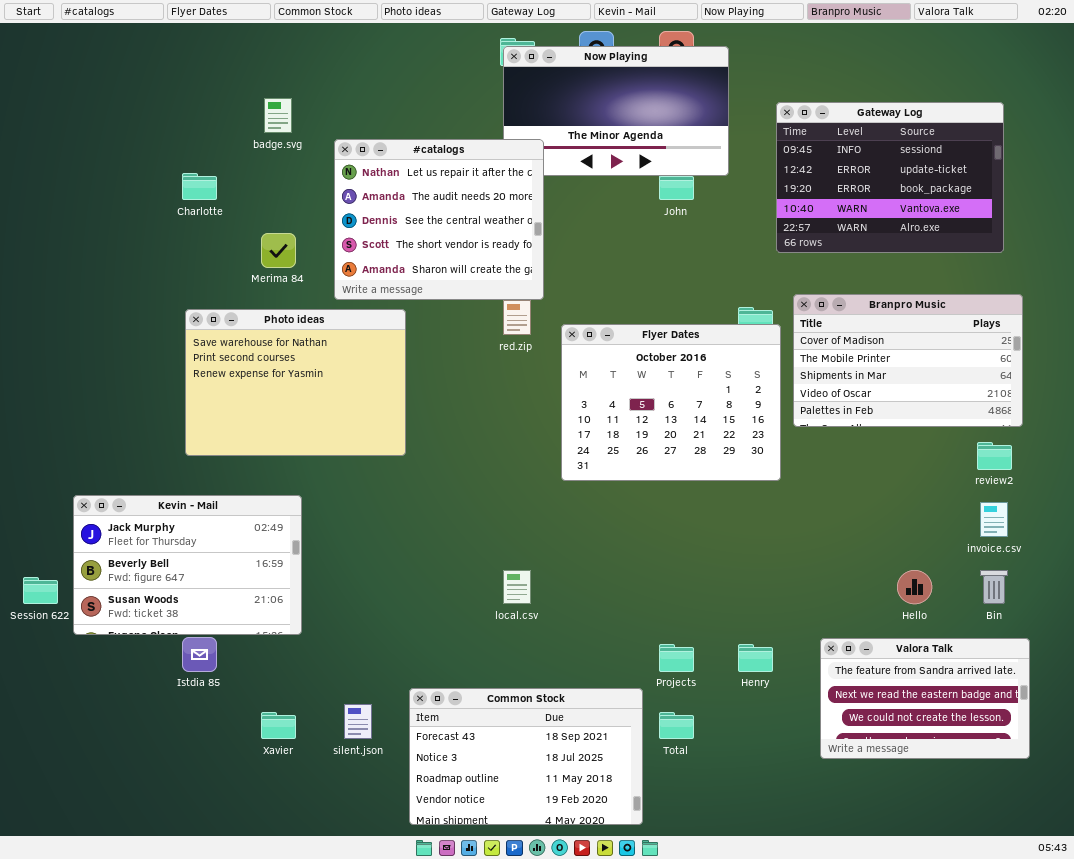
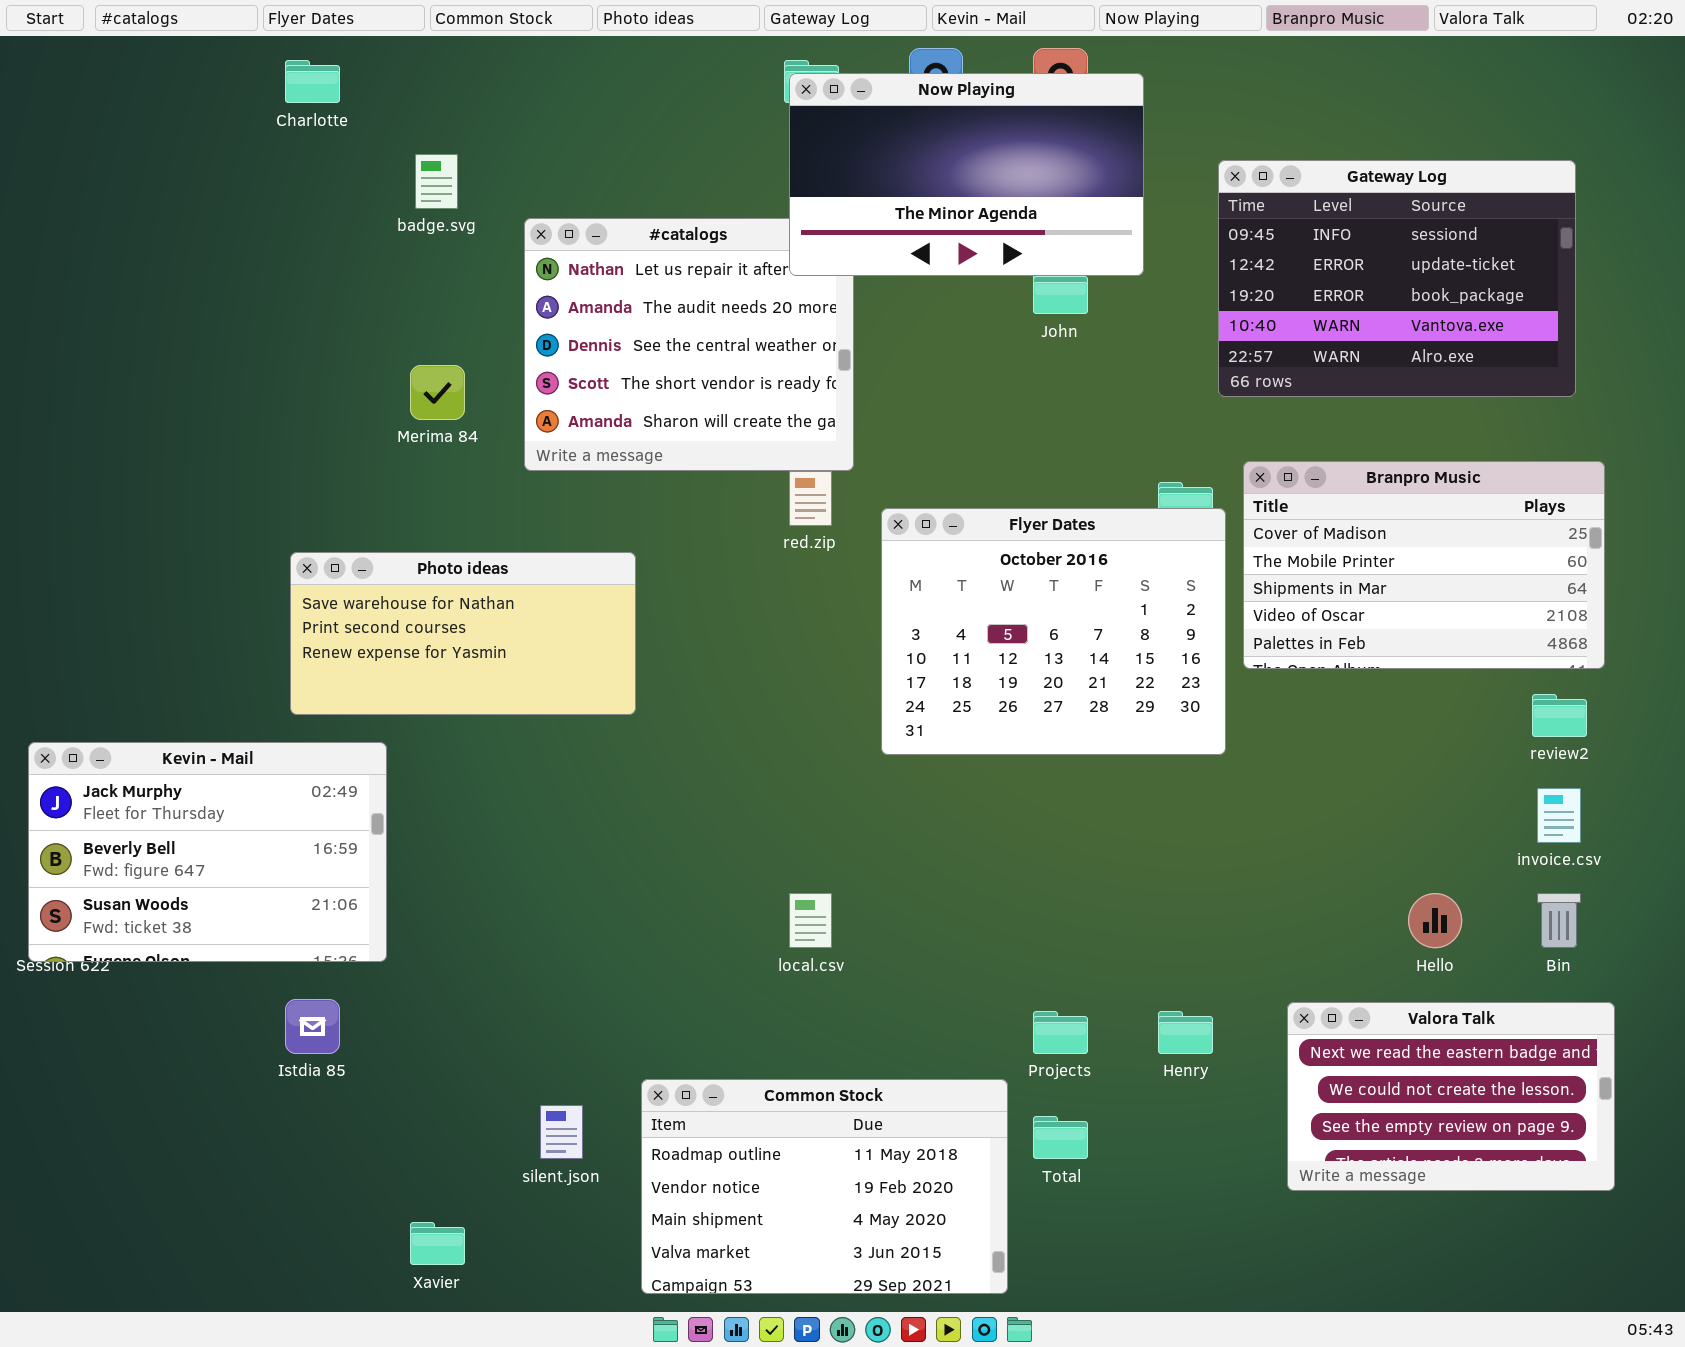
Now Playing: [503,46,729,176] -> [789,73,1144,276], raised
Charlotte: [182,173,217,200] -> [285,60,340,103], moved
Photo ideas: [185,309,406,456] -> [290,552,636,715], resized
Kevin - Mail: [73,495,302,635] -> [28,742,387,962], moved
Valora Talk: [820,638,1030,759] -> [1287,1002,1615,1191], scrolled down 1 row
Common Stock: [409,688,643,825] -> [641,1079,1008,1294], scrolled down 2 rows
Xavier: [261,712,296,739] -> [410,1222,465,1265], moved

